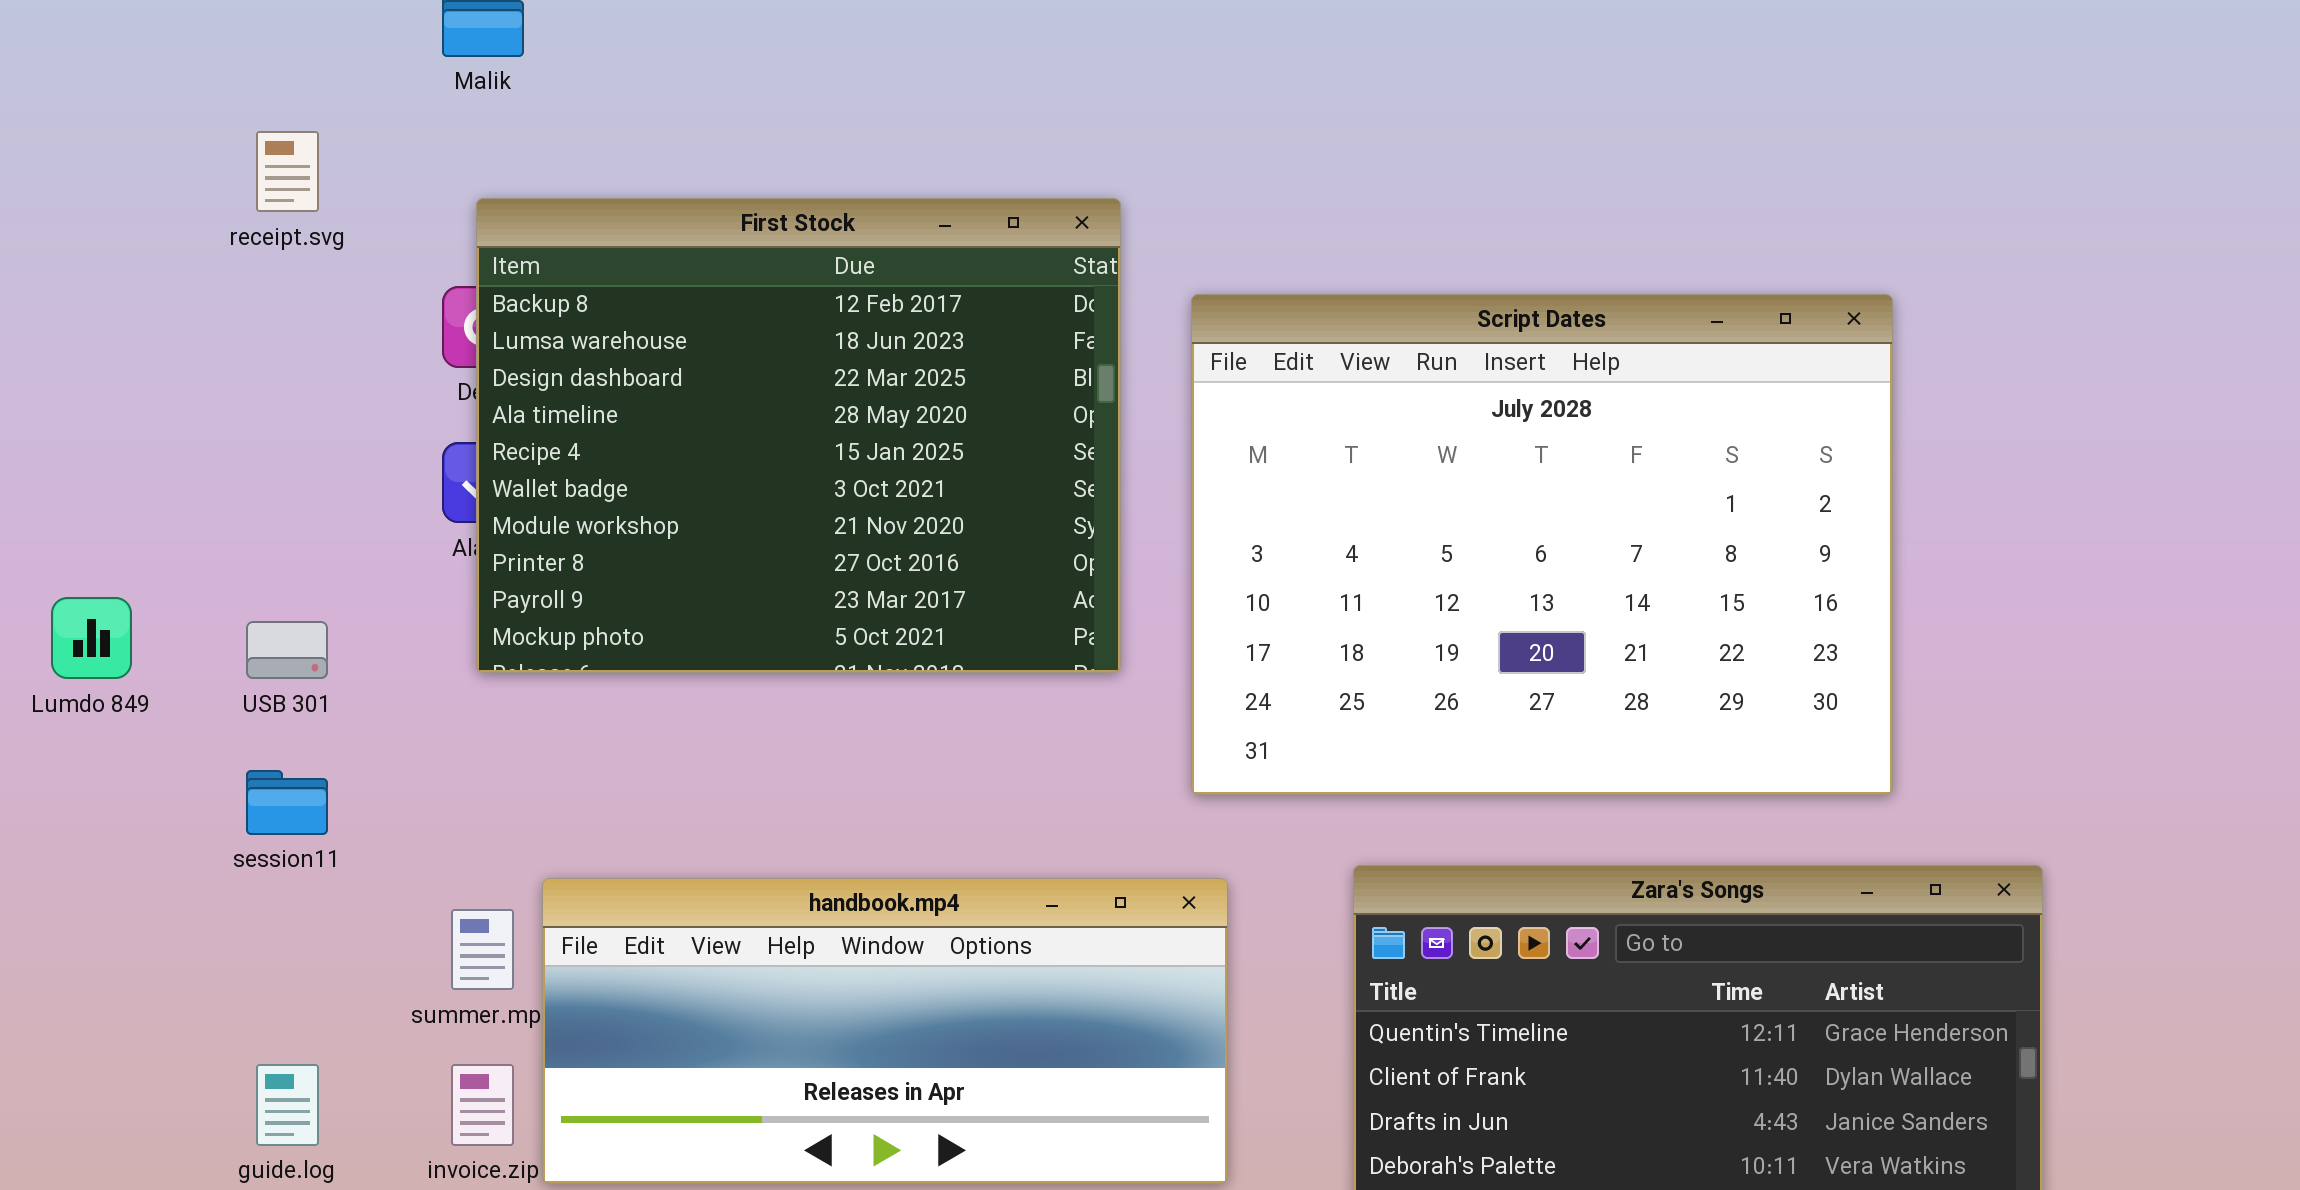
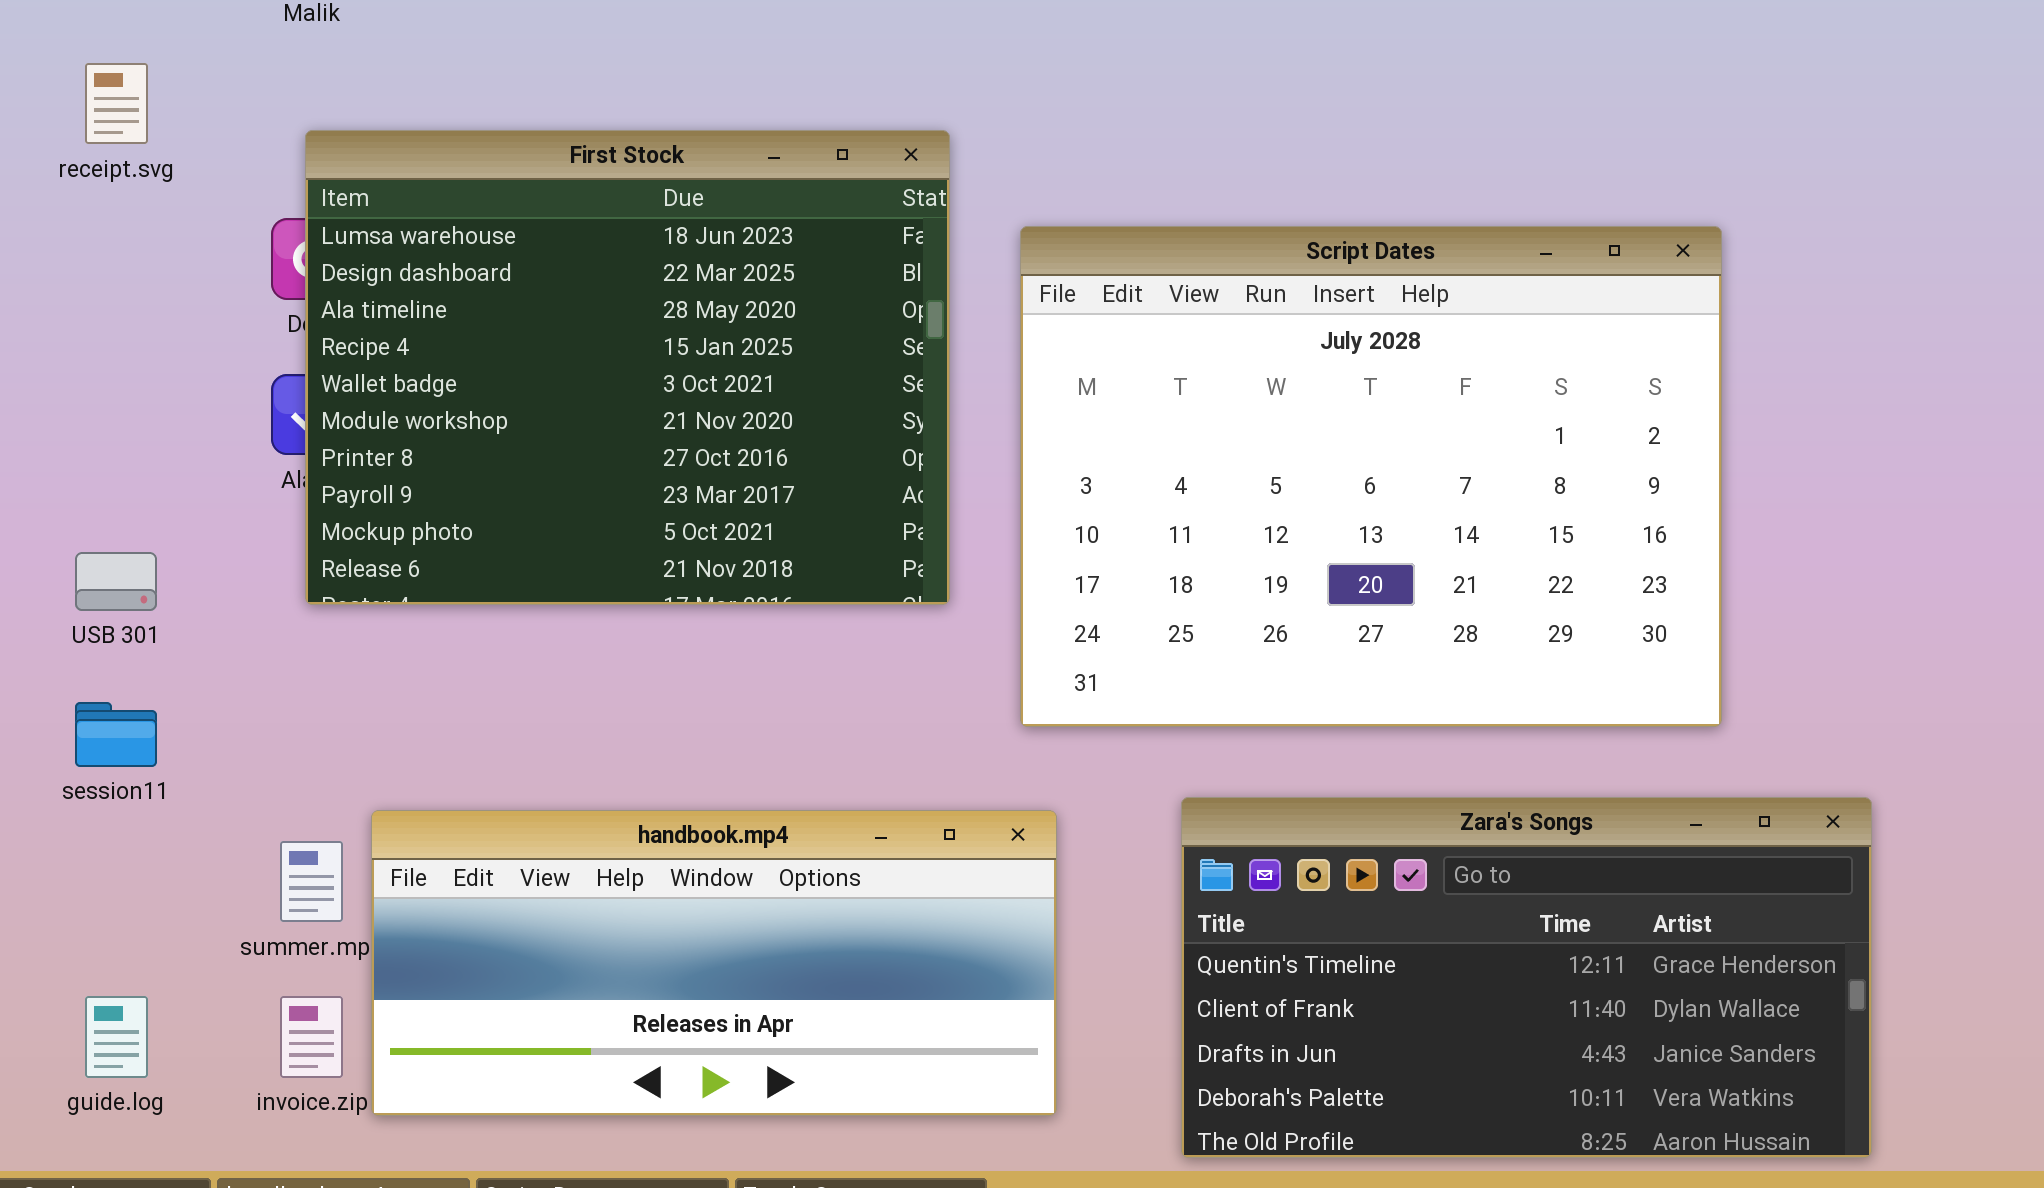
First Stock: [476,198,1121,673] -> [305,130,950,605], scrolled down 1 row

